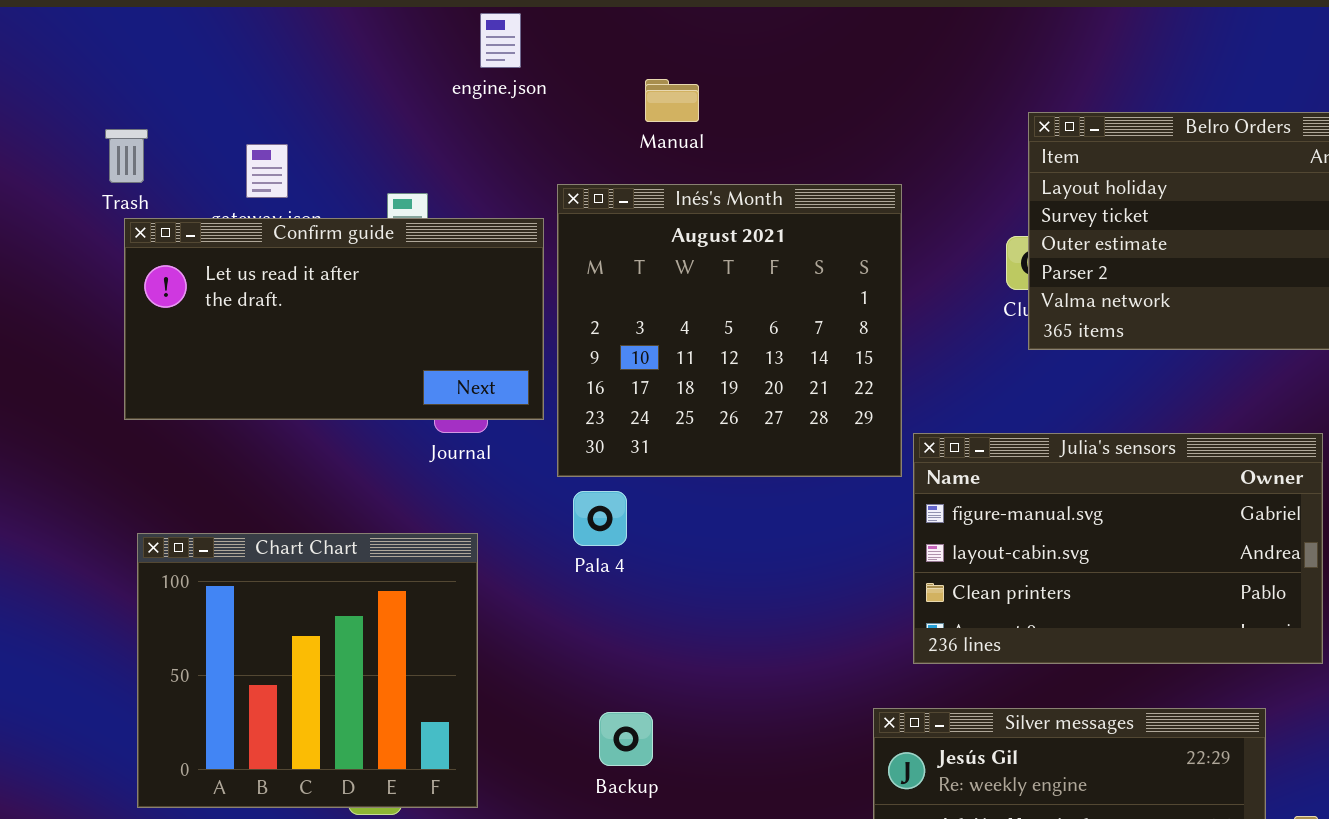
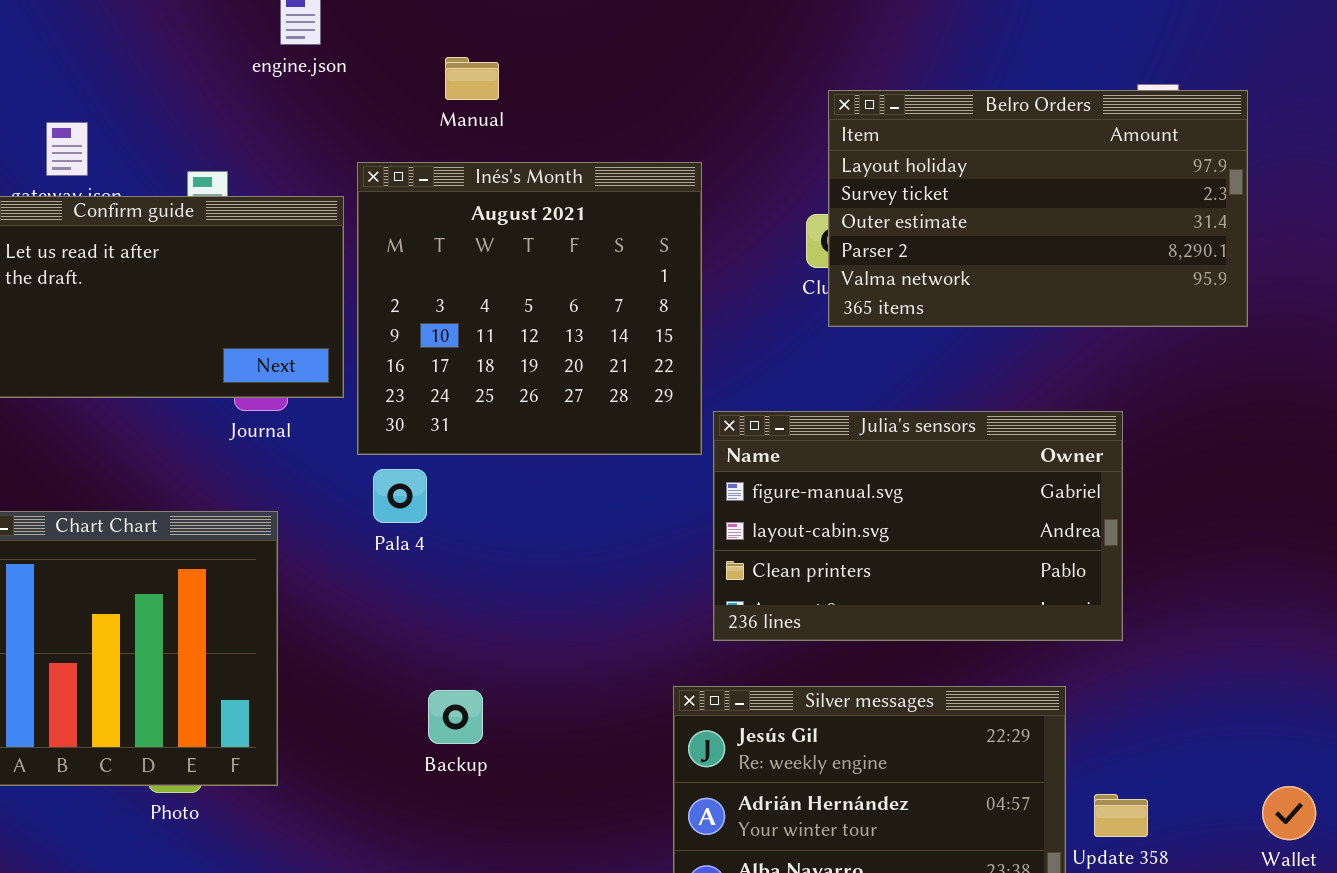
Backup: [599,712,653,766] -> [428,690,483,744], moved

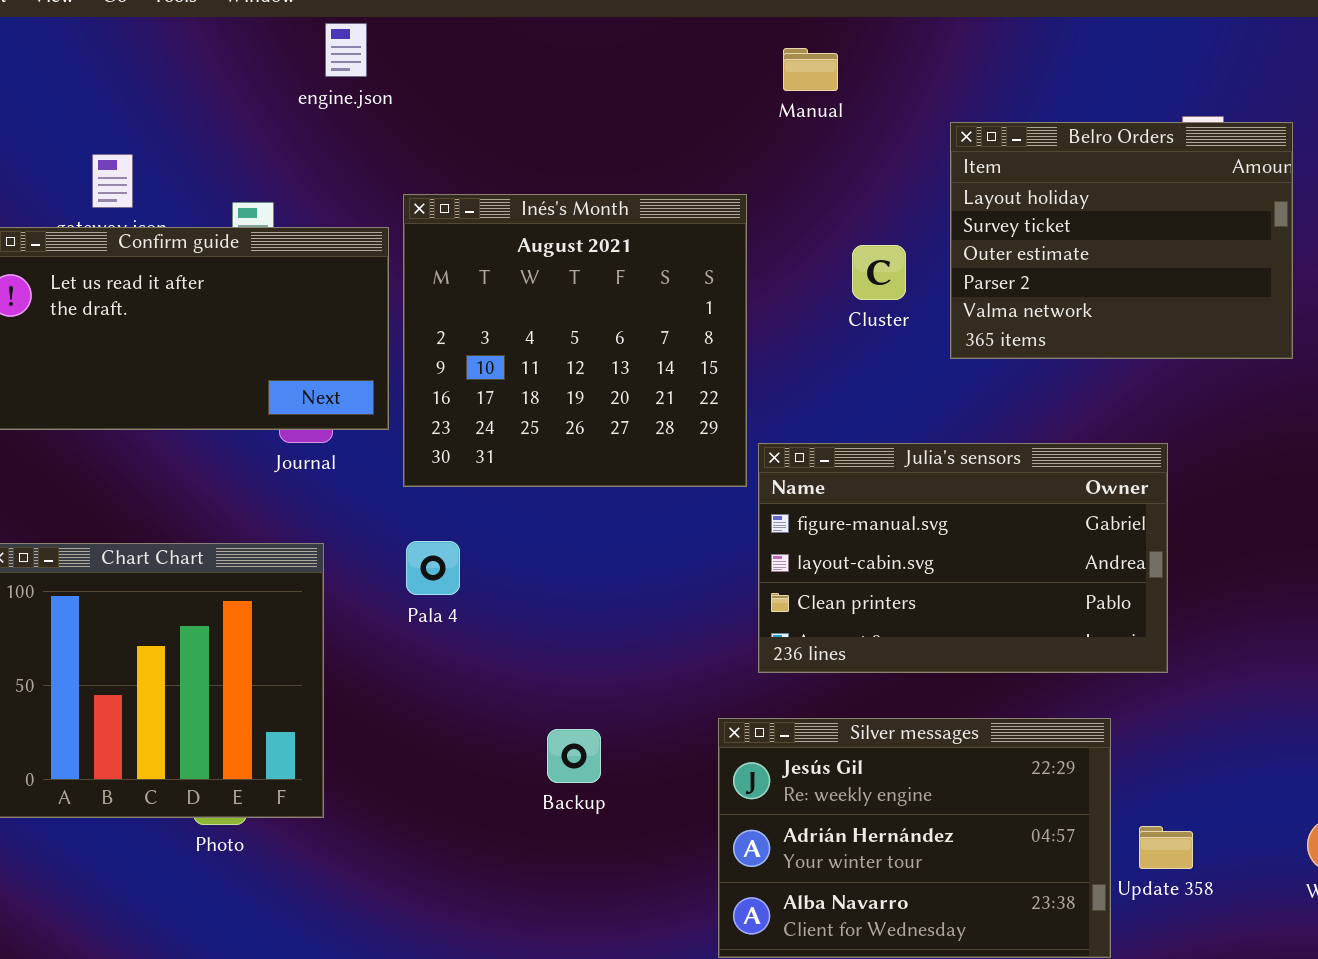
Manual: [445,57,499,100] -> [783,48,838,91], moved
Belro Orders: [828,90,1248,327] -> [950,122,1293,359], resized
Pala 4: [373,469,427,523] -> [406,541,460,595], moved
Backup: [428,690,483,744] -> [547,729,601,783], moved

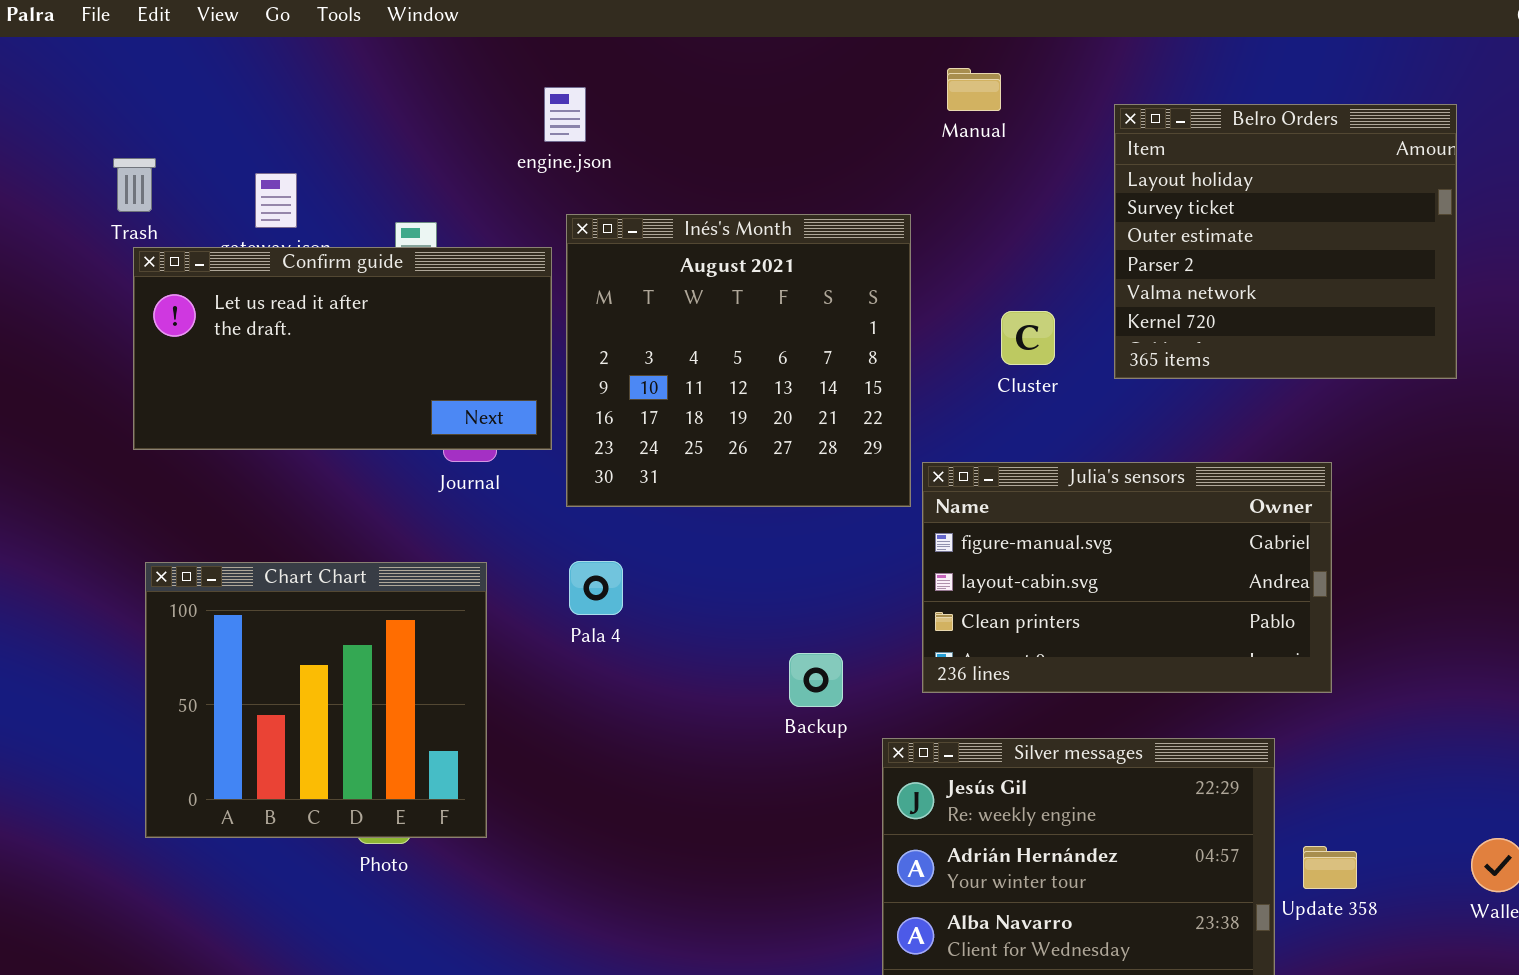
engine.json: [325,23,367,77] -> [544,87,586,142], moved
Belro Orders: [950,122,1293,359] -> [1114,104,1457,379], resized
Cluster: [852,245,906,300] -> [1001,311,1055,365], moved
Backup: [547,729,601,783] -> [789,653,843,707], moved

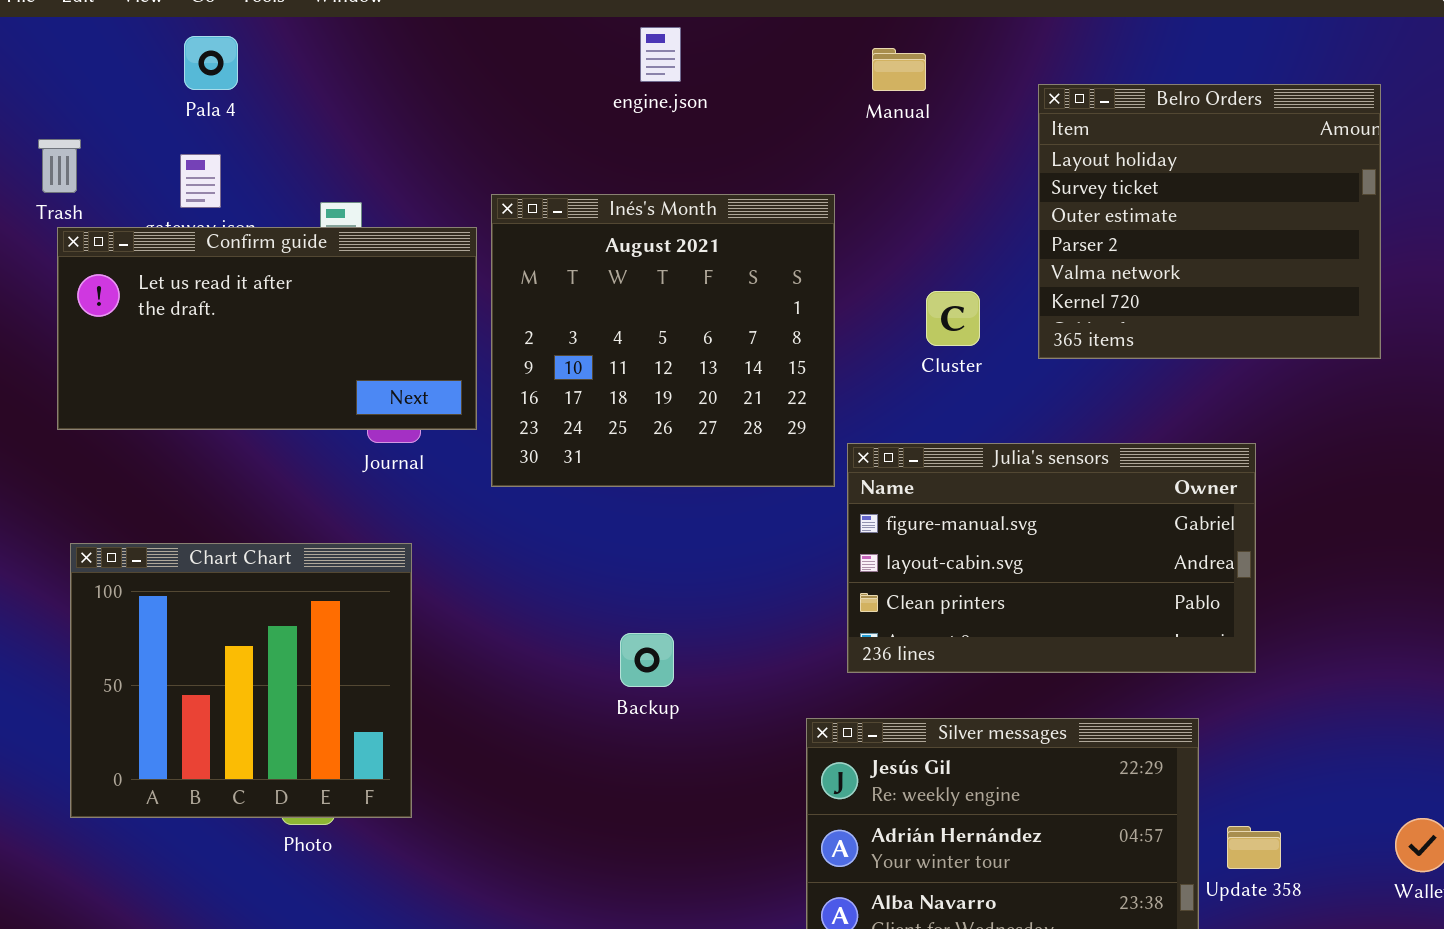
engine.json: [544,87,586,142] -> [640,27,681,82], moved
Pala 4: [569,561,623,615] -> [184,36,238,90], moved
Backup: [789,653,843,707] -> [620,633,674,687], moved

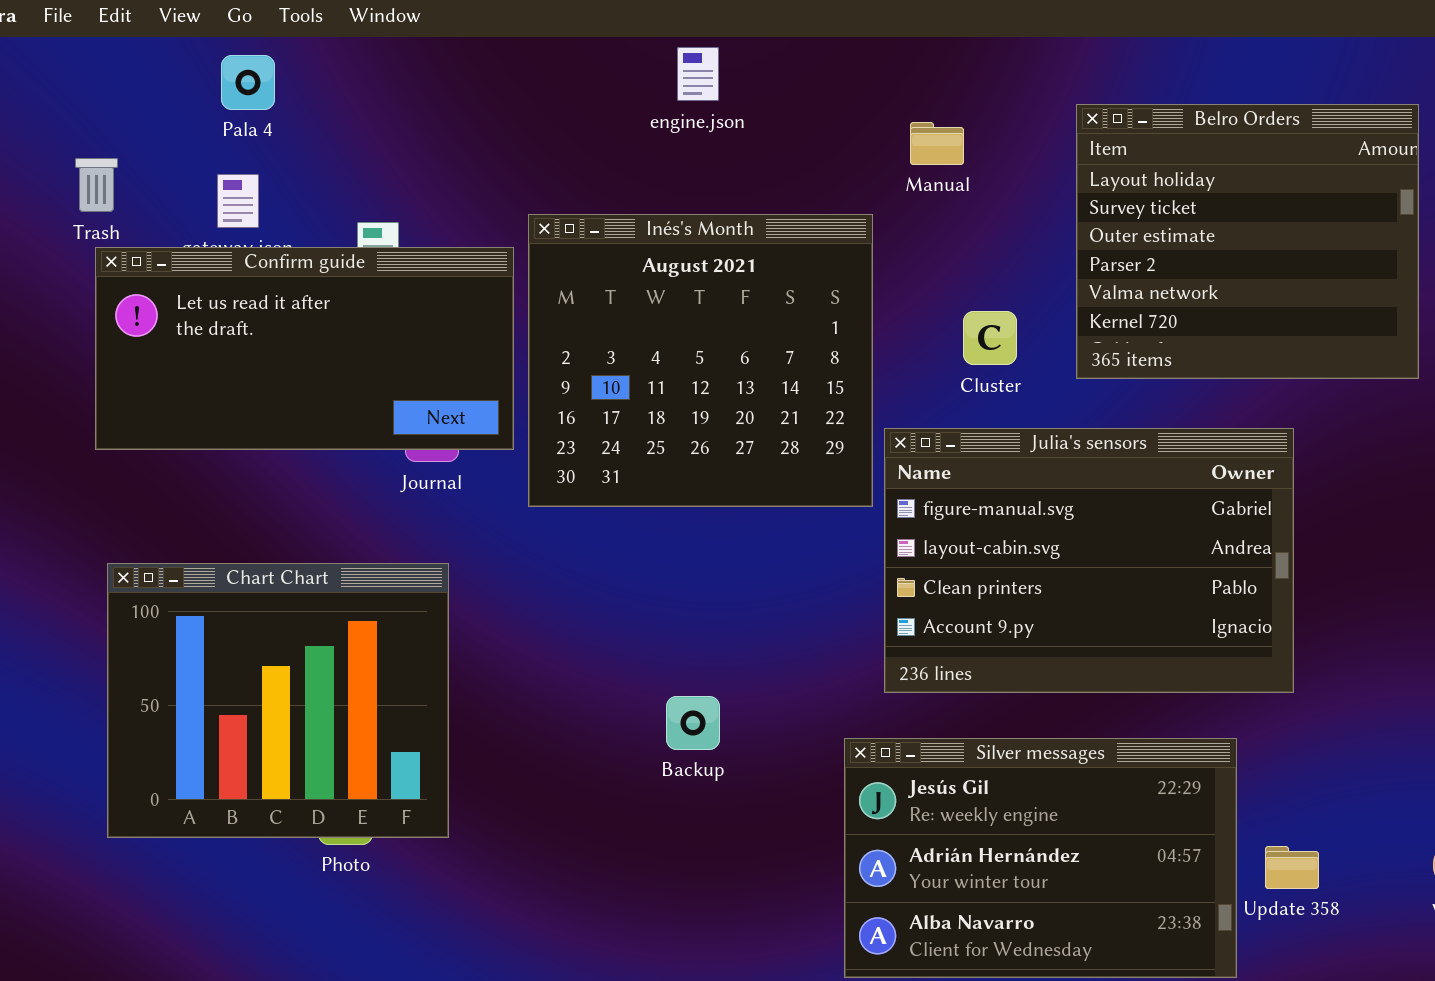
Manual: [872,48,926,91] -> [910,122,964,165], moved
Julia's sensors: [847,443,1256,673] -> [884,428,1294,693], resized
Backup: [620,633,674,687] -> [666,696,720,750], moved

